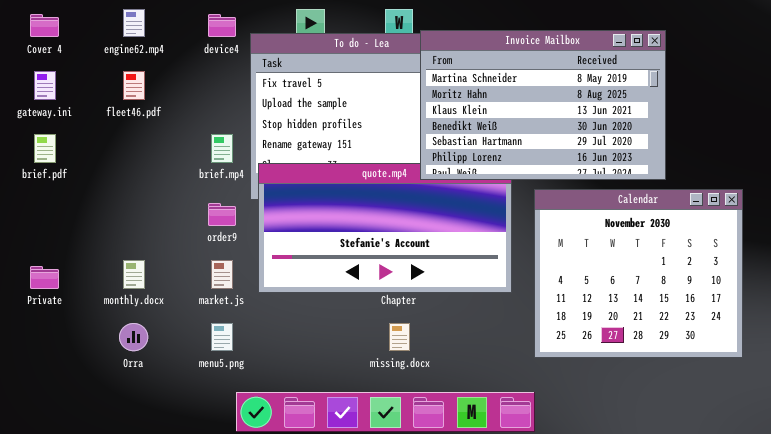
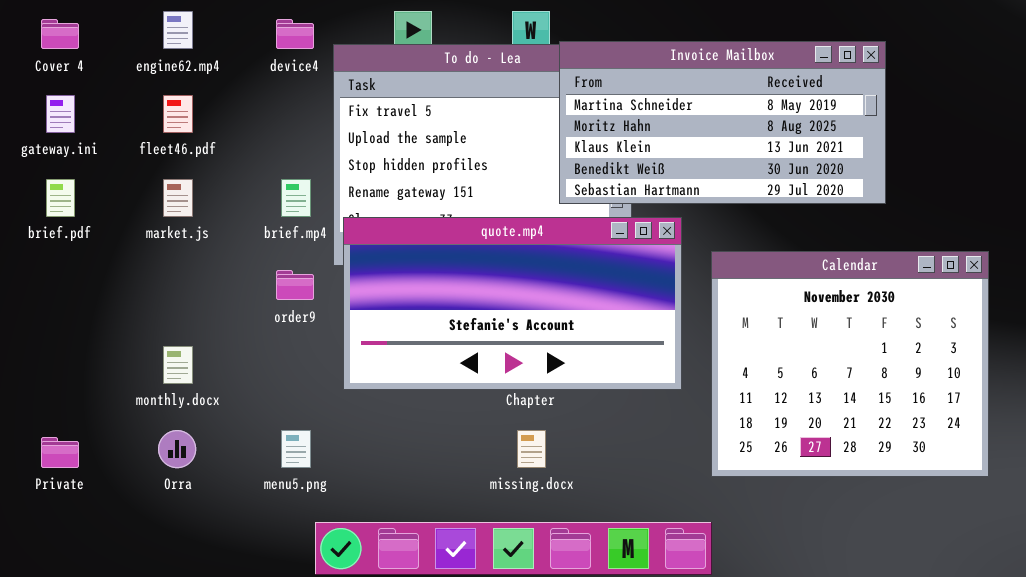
Invoice Mailbox: [420,30,666,180] -> [559,41,886,204], resized
market.js: [211,260,233,289] -> [163,179,193,217], moved
Private: [30,266,59,289] -> [41,437,79,468], moved

